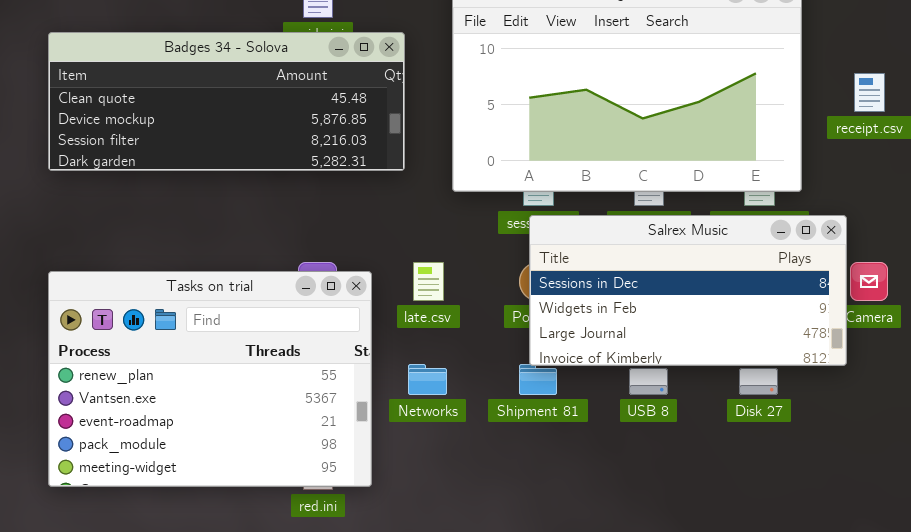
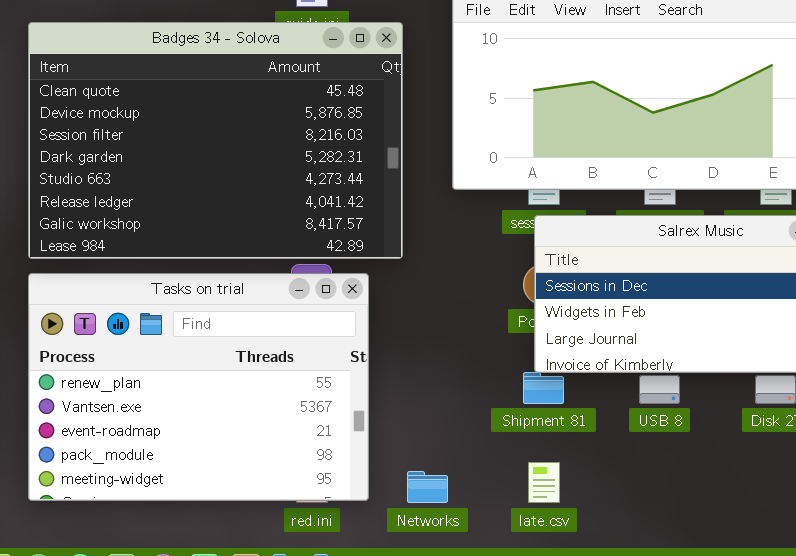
Badges 34 - Solova: [48,32,405,171] -> [28,22,403,259], resized
late.csv: [413,262,444,301] -> [528,462,560,503], moved
Networks: [408,364,447,395] -> [407,471,448,503], moved

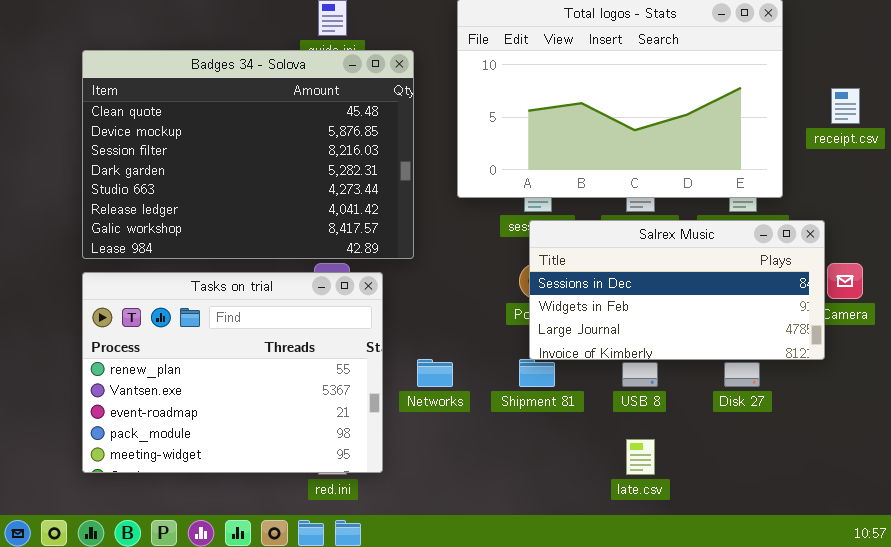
late.csv: [528,462,560,503] -> [626,439,655,475], moved
Networks: [407,471,448,503] -> [417,359,453,387], moved

